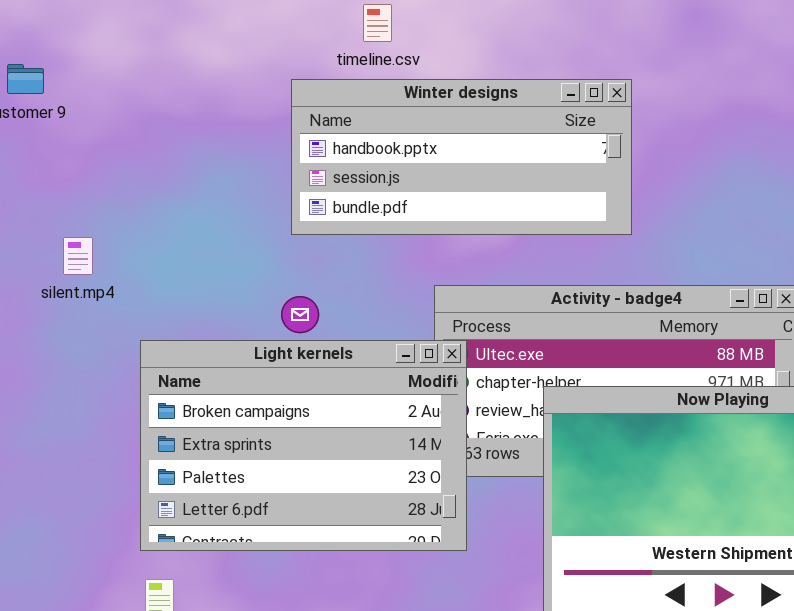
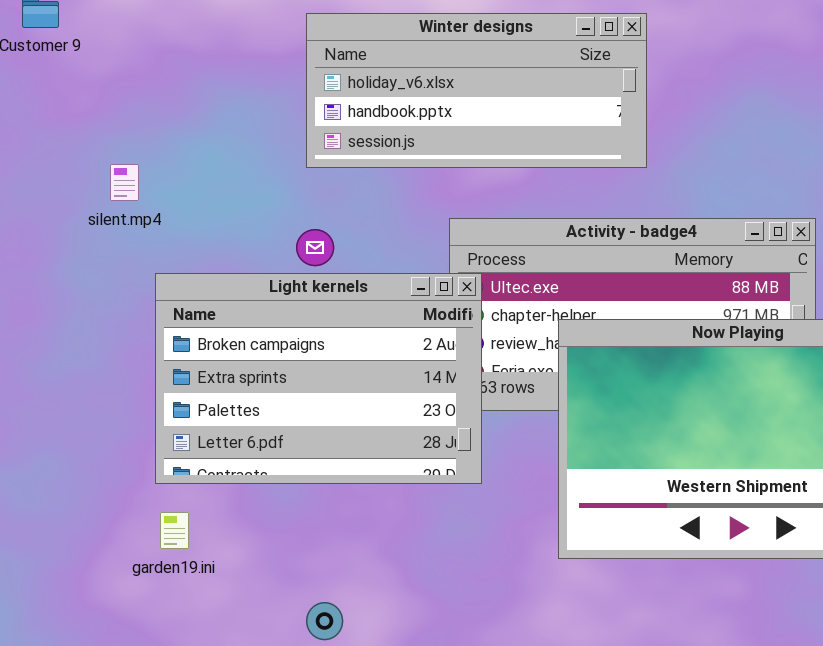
Winter designs: [291,79,632,235] -> [306,13,647,168], scrolled up 1 row
silent.mp4: [63,237,93,275] -> [110,164,139,201], moved

